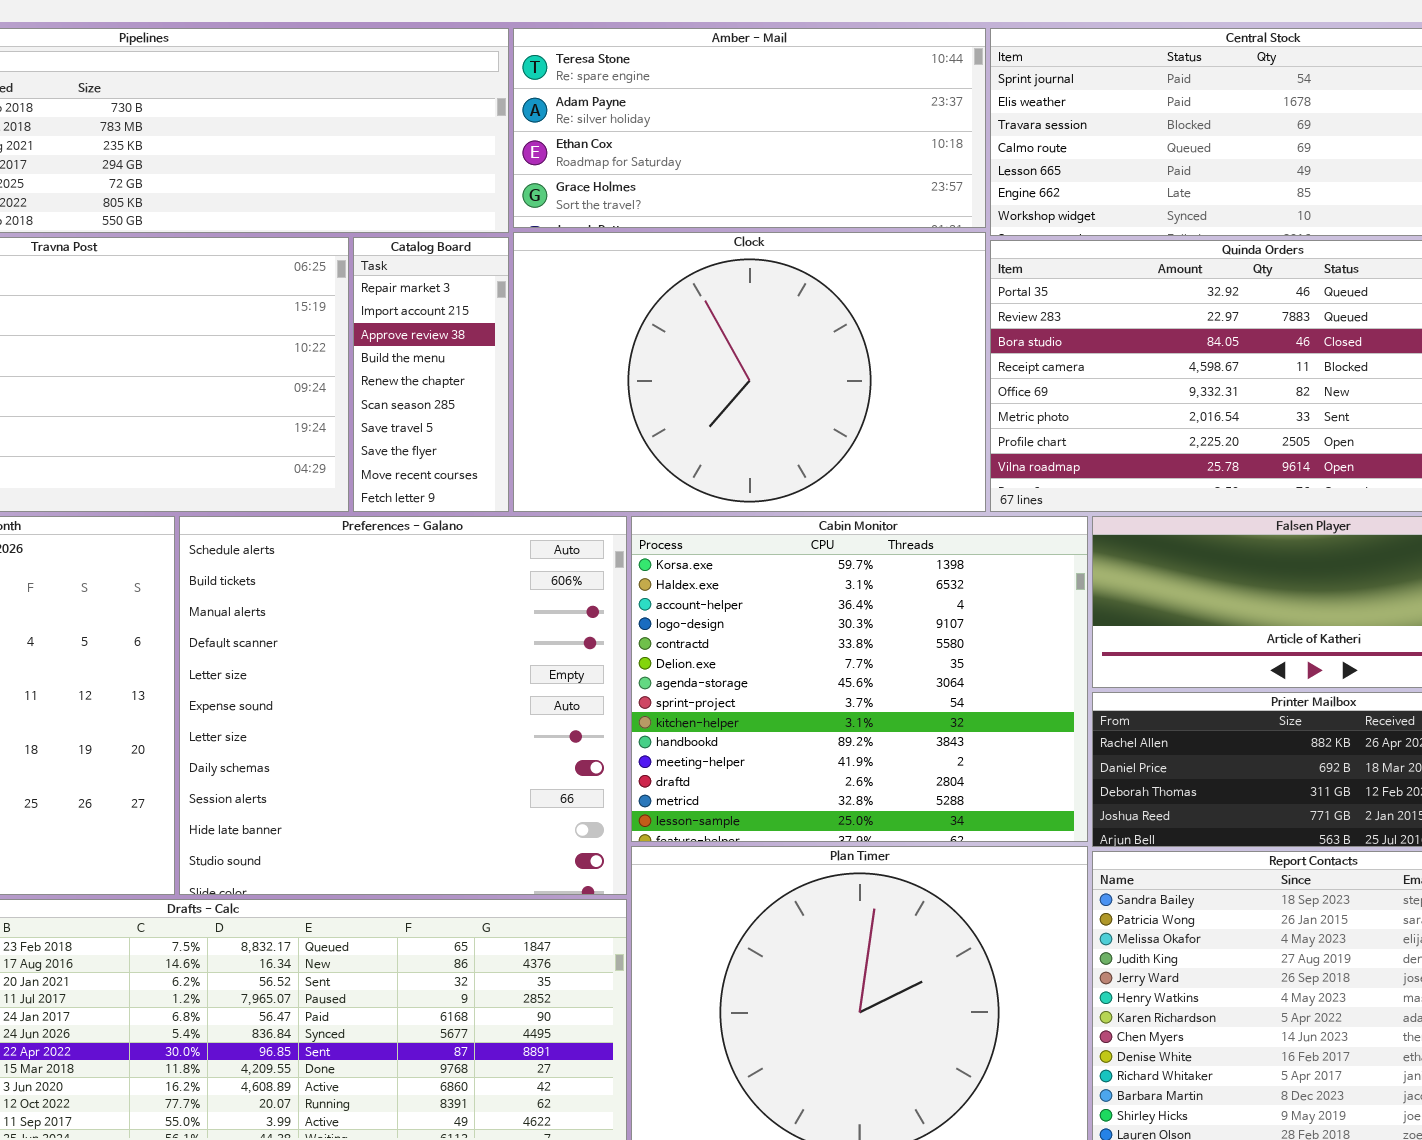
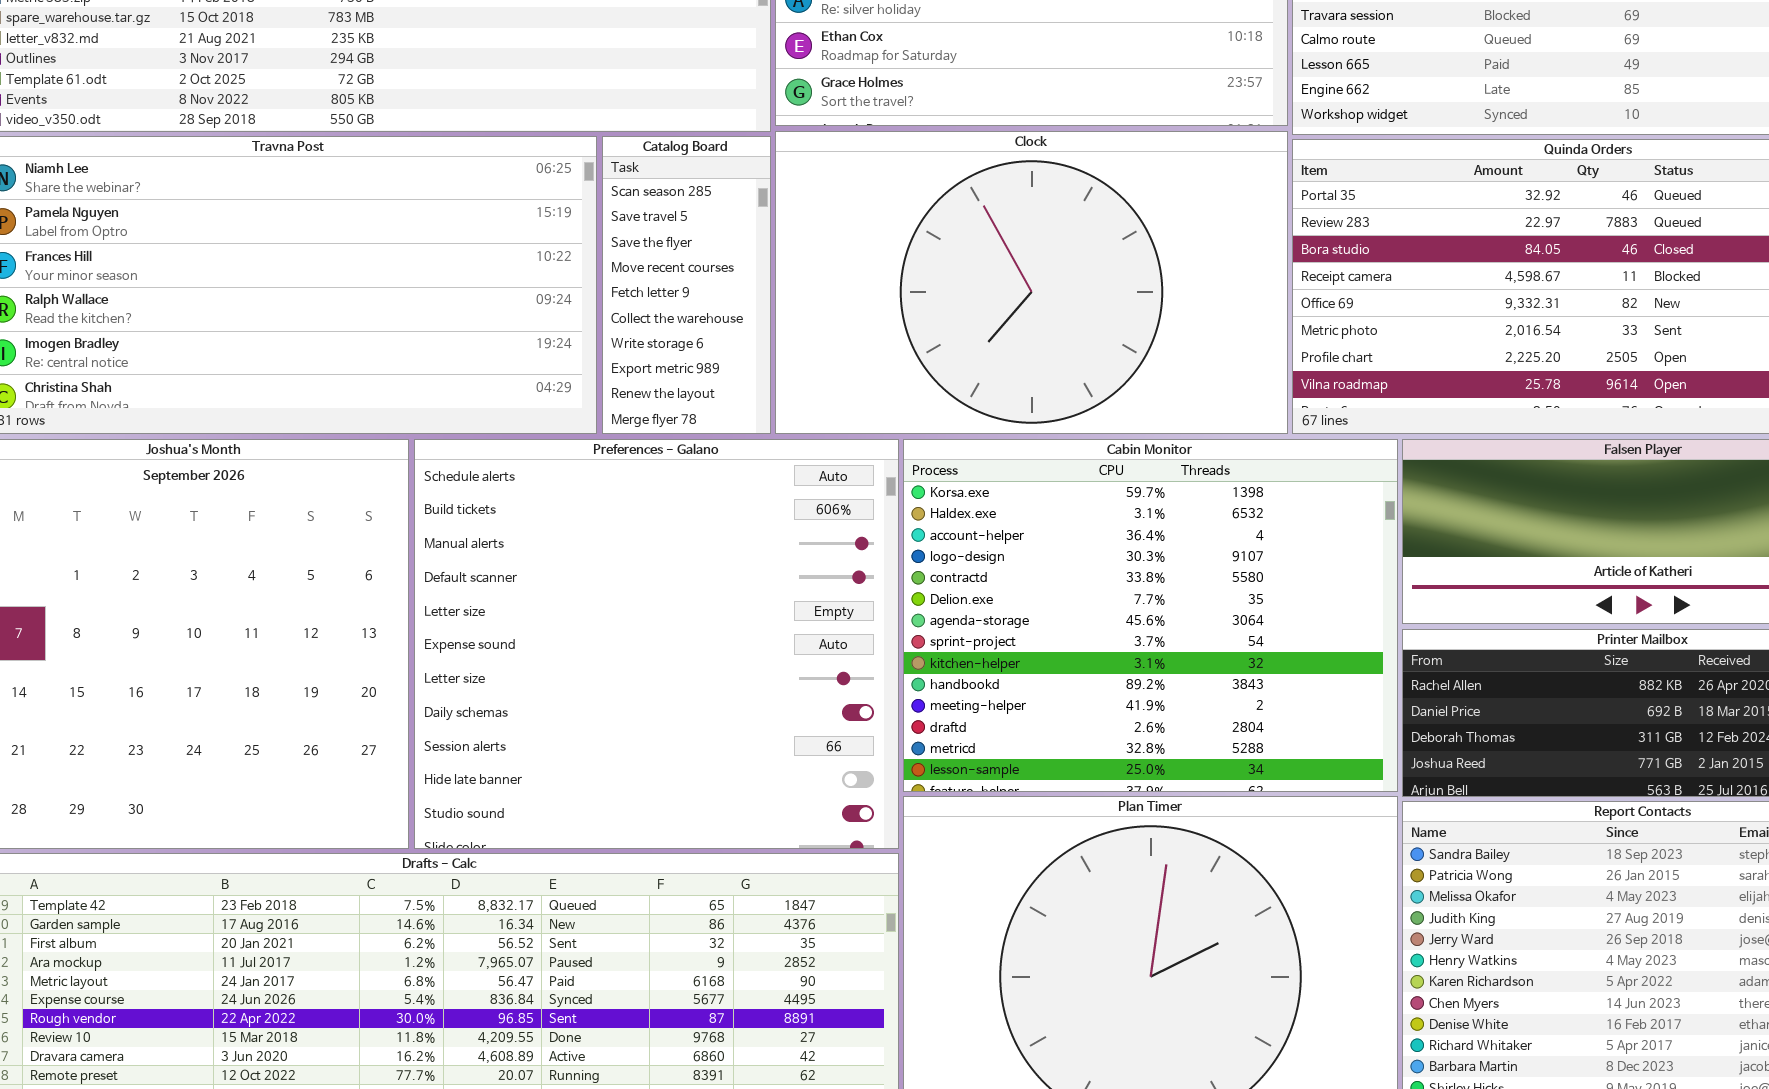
Catalog Board: [353,237,509,512] -> [602,136,771,434], scrolled down 5 rows

